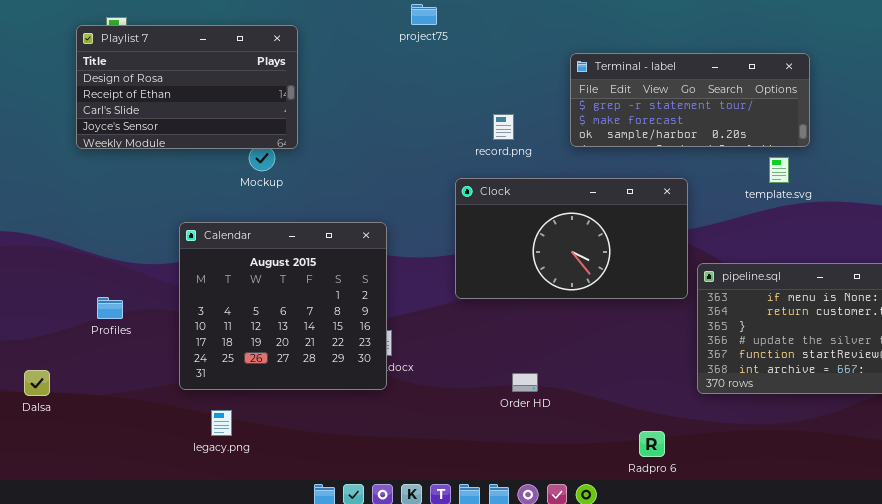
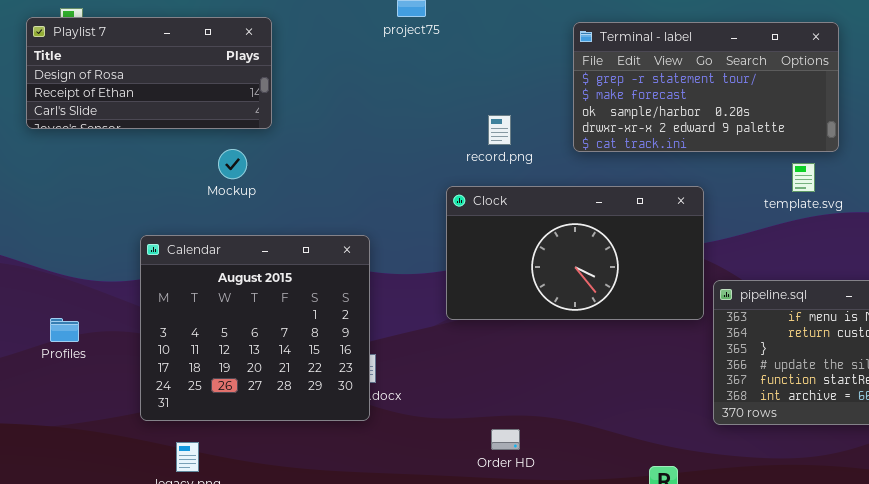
Playlist 7: [76,25,298,149] -> [26,17,272,129], resized
Terminal - label: [570,53,810,147] -> [573,22,839,152], resized
Order HD: [512,373,538,392] -> [491,429,520,450], moved

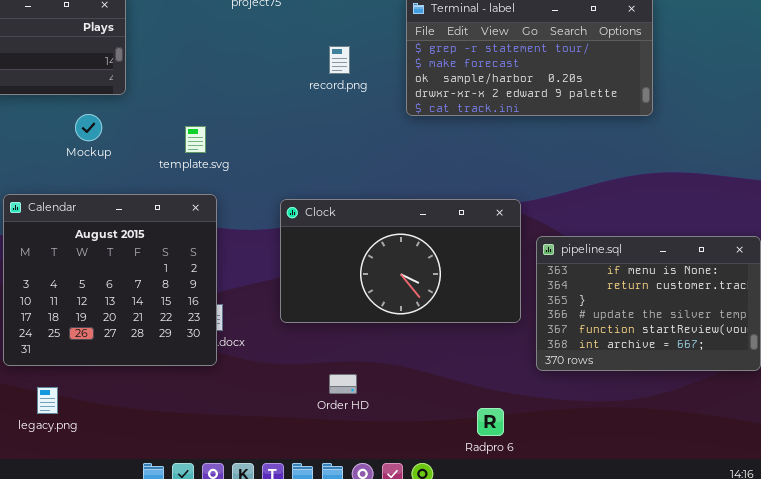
record.png: [488,115,511,145] -> [329,46,350,74], moved
template.svg: [792,163,815,192] -> [185,126,206,153], moved
Clock: [446,186,704,320] -> [280,199,521,323], moved

